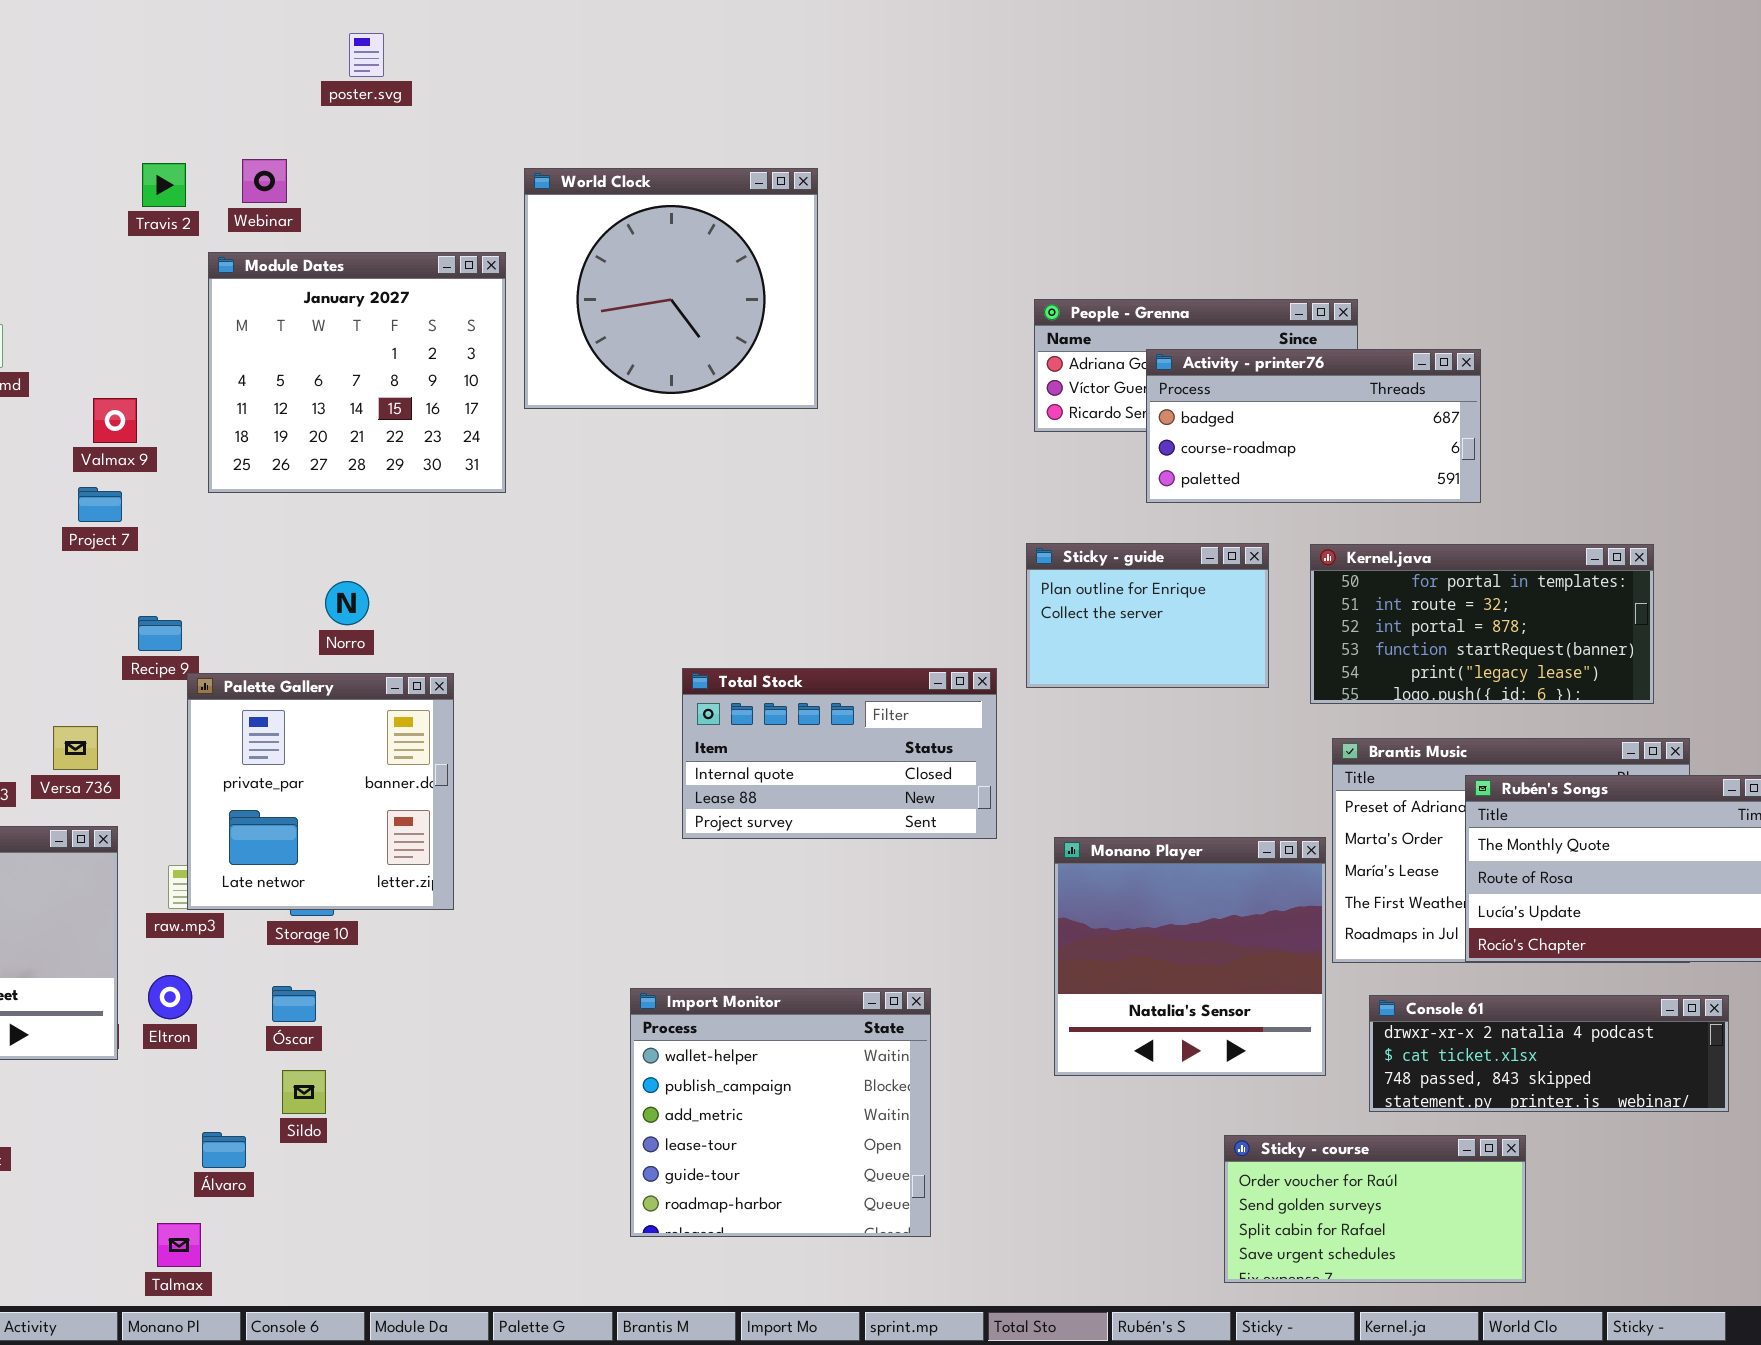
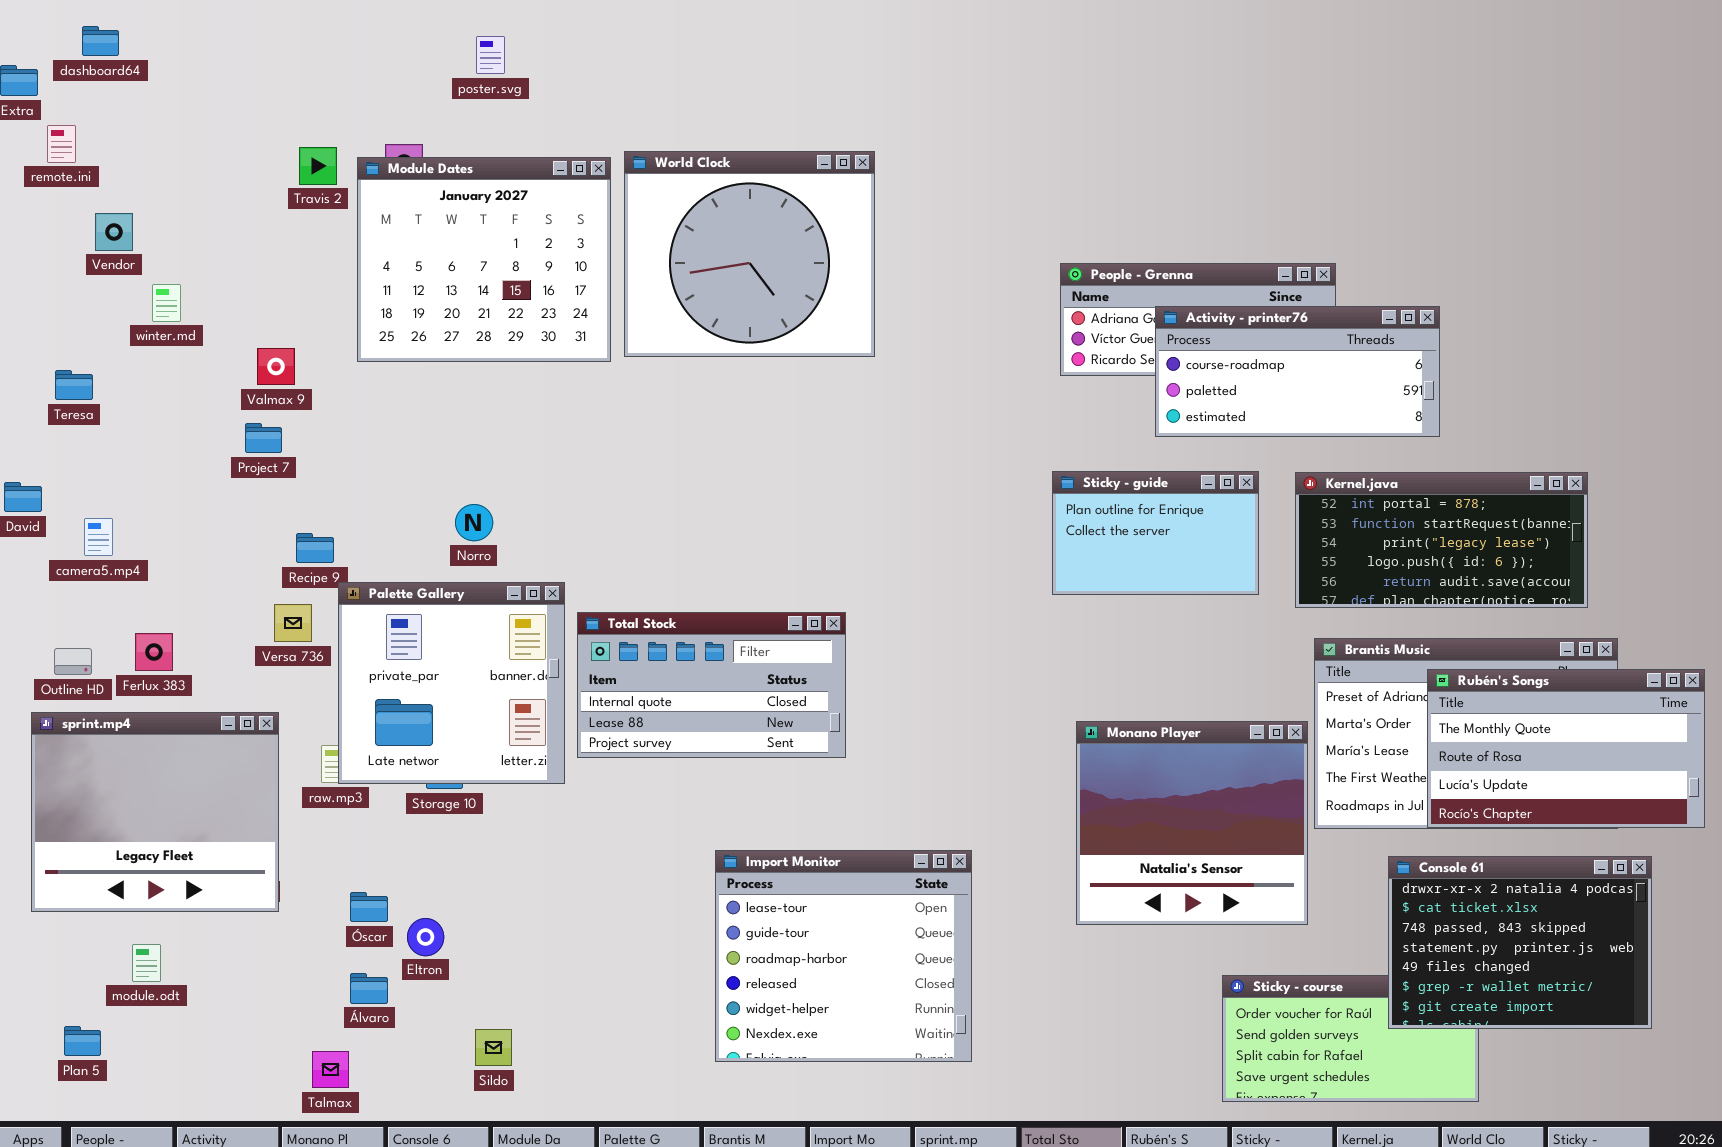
Module Dates: [208,252,506,493] -> [357,157,611,362], moved
Activity - printer76: [1146,349,1481,503] -> [1155,306,1440,437], scrolled down 1 row
Kernel.java: [1310,544,1654,704] -> [1295,472,1588,608], scrolled down 2 rows
Total Stock: [682,668,997,839] -> [577,612,846,758], moved
Versa 736: [53,726,98,770] -> [274,604,312,642], moved
Eltron: [148,975,192,1019] -> [407,918,444,956], moved
Óscar: [272,986,316,1022] -> [350,892,388,922], moved
Import Monitor: [630,988,931,1237] -> [715,850,972,1062], scrolled down 3 rows
Console 61: [1369,995,1729,1112] -> [1388,856,1652,1029], resized
Sildo: [282,1070,326,1114] -> [475,1029,512,1066], moved

